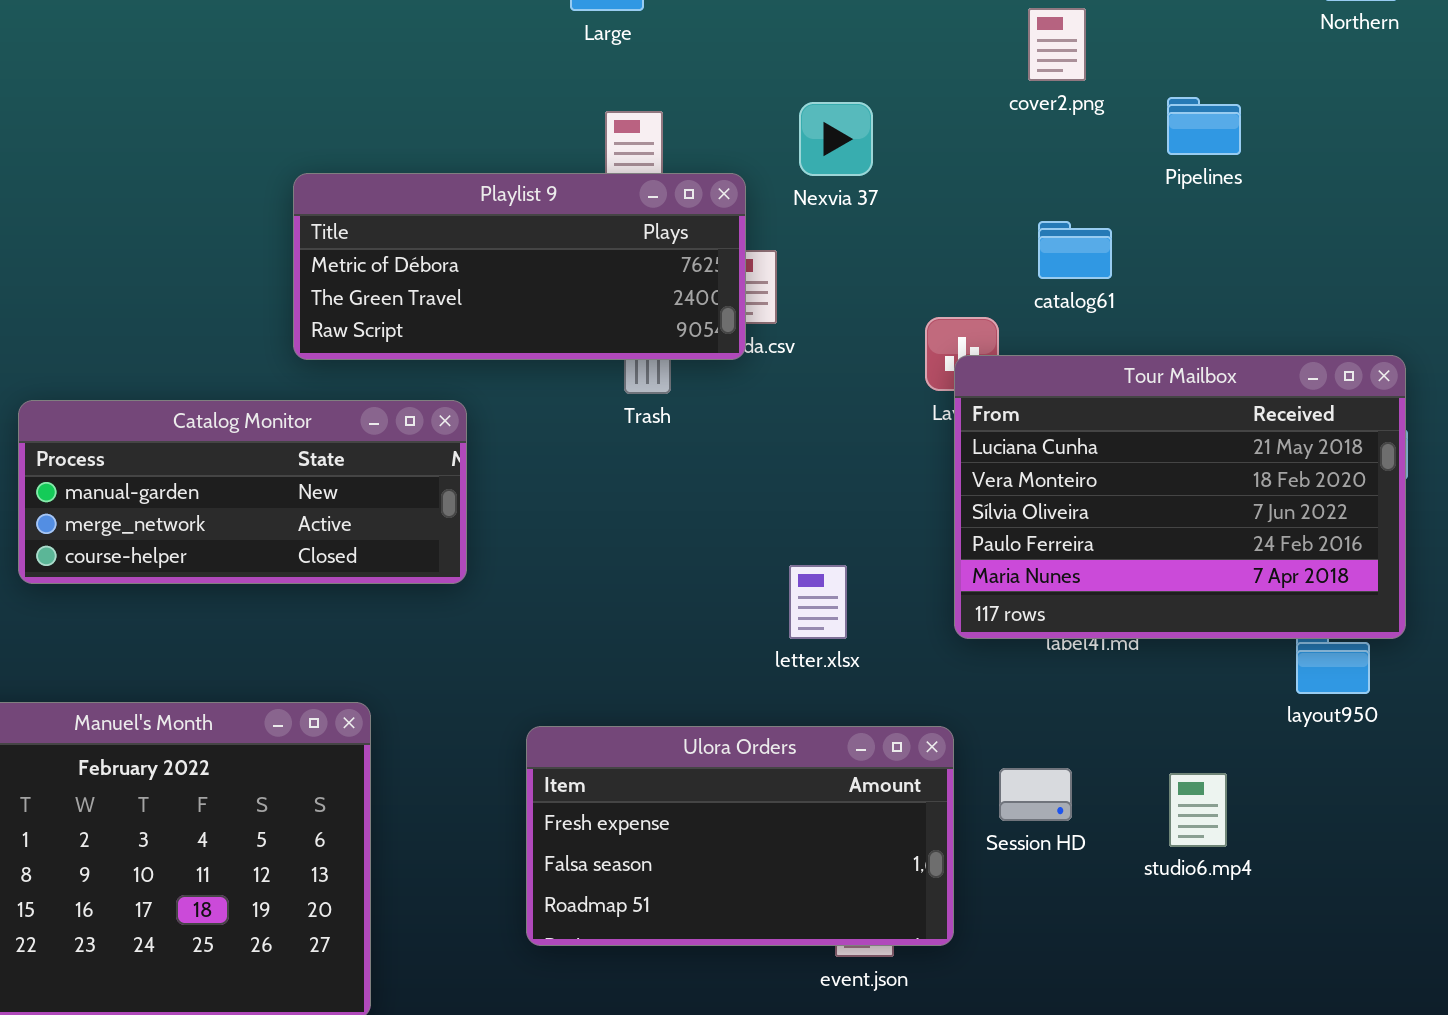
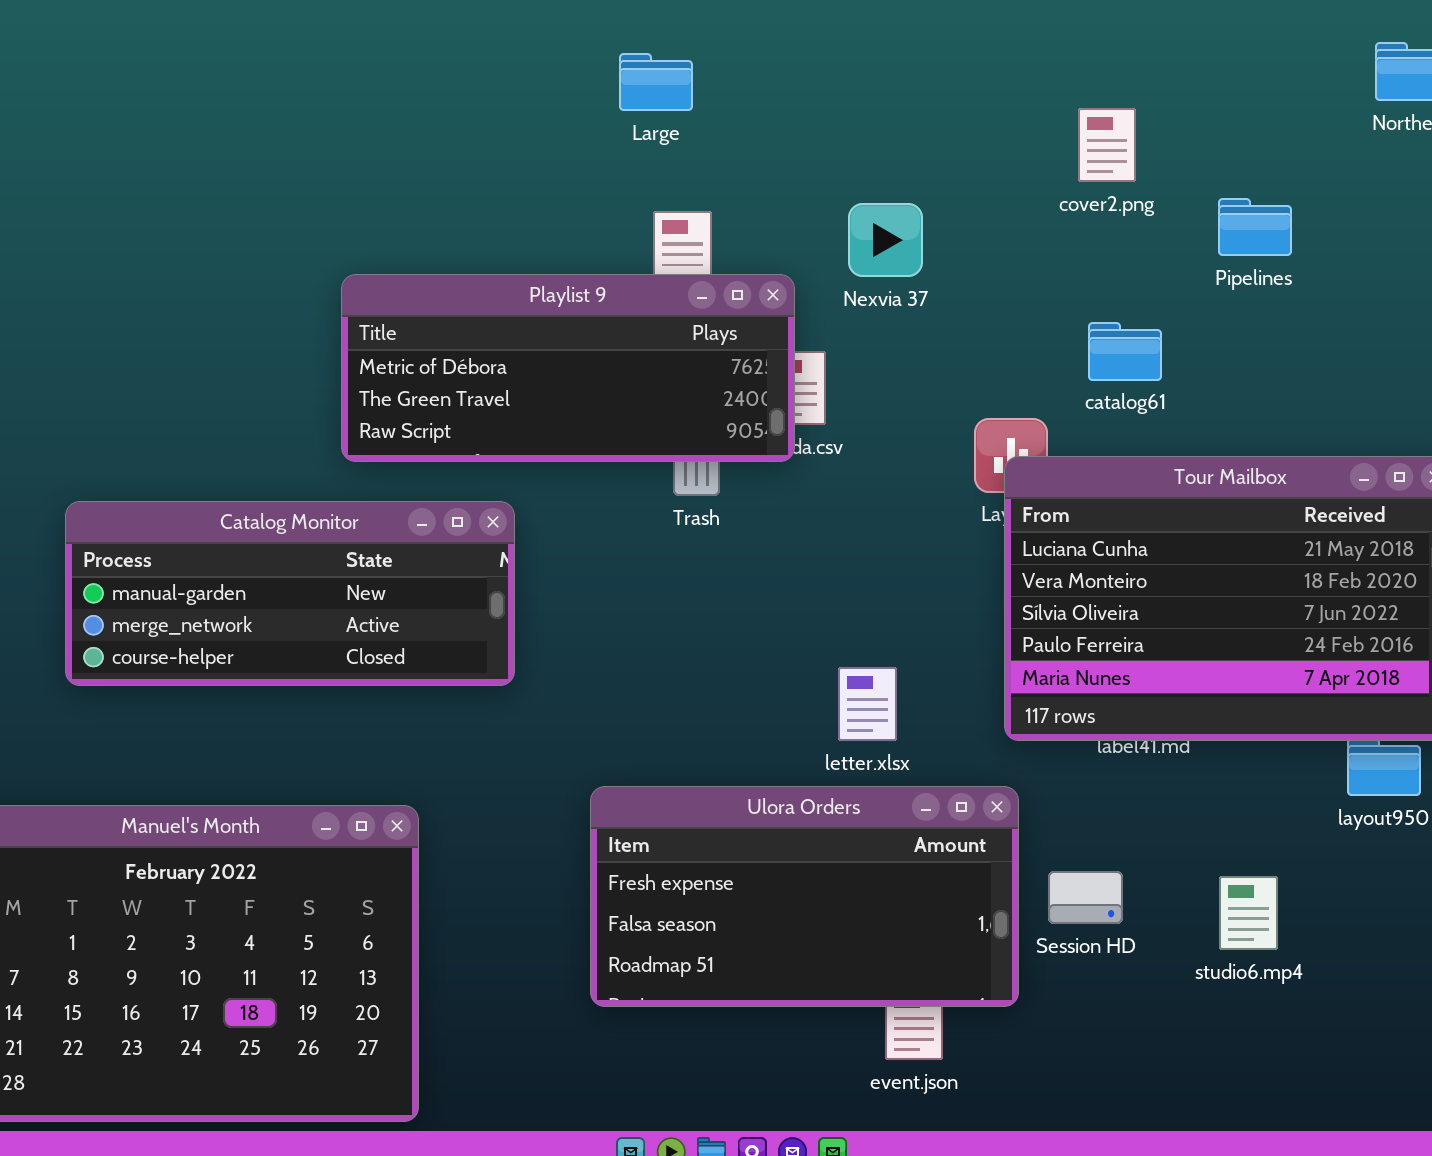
Ulora Orders: [526,726,954,946] -> [590,786,1019,1007], moved

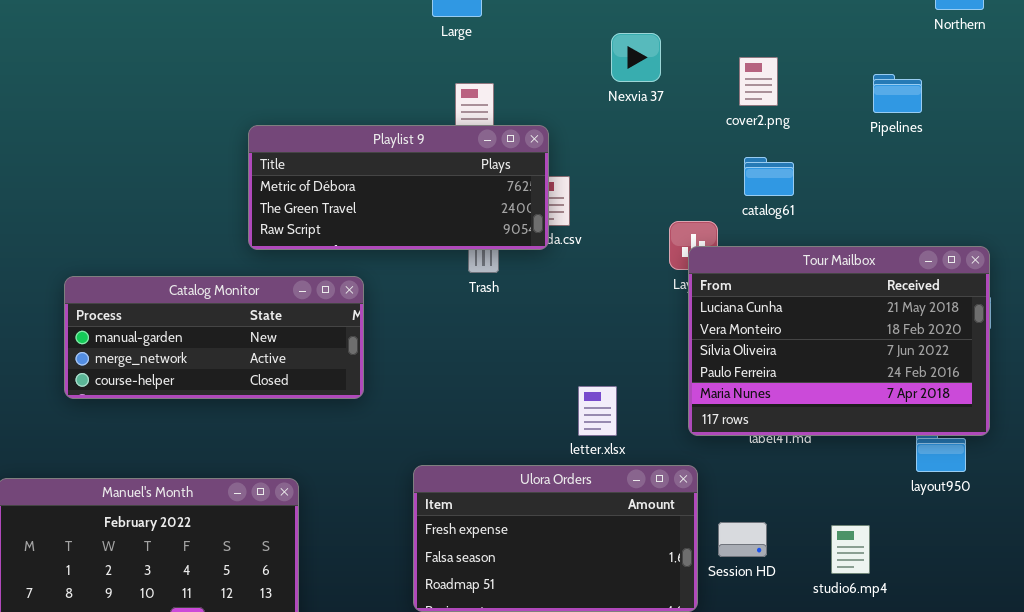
cover2.png: [1078,108,1136,182] -> [739,57,778,106], moved
Pipelines: [1218,198,1292,256] -> [873,74,922,113], moved
Nexvia 37: [848,203,923,277] -> [611,33,661,82], moved

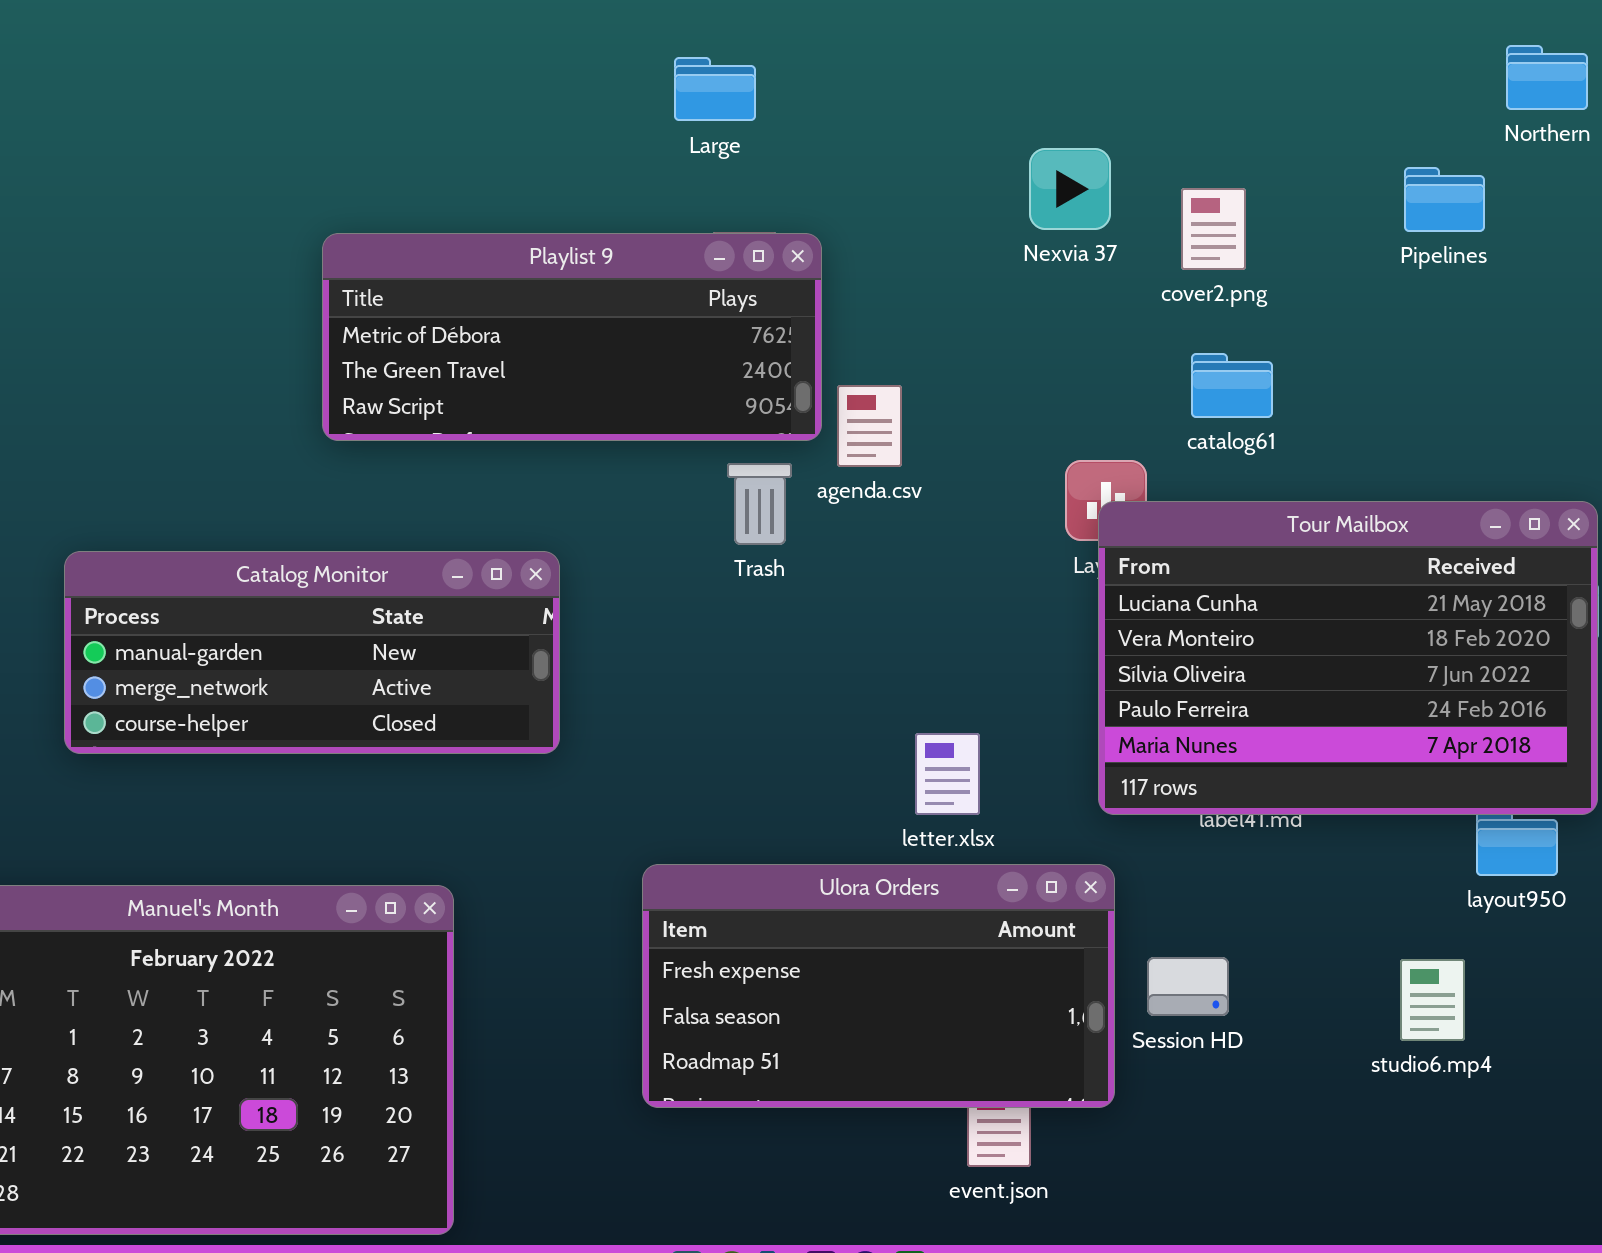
Nexvia 37: [611,33,661,82] -> [1029,148,1111,230], moved
Pipelines: [873,74,922,113] -> [1404,167,1485,232], moved
Playlist 9: [248,125,549,250] -> [322,233,822,441], moved
studio6.mp4: [831,525,870,574] -> [1400,959,1465,1041], moved

